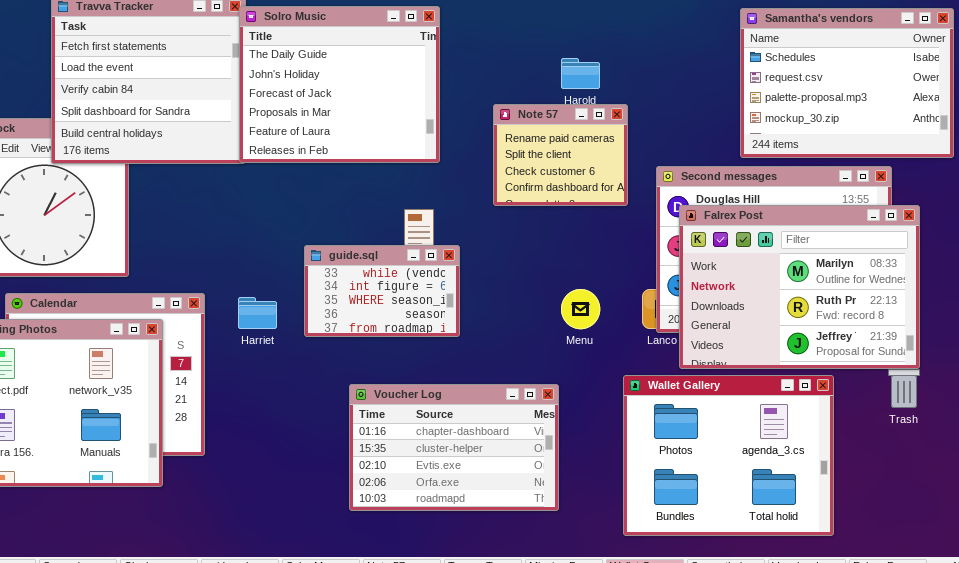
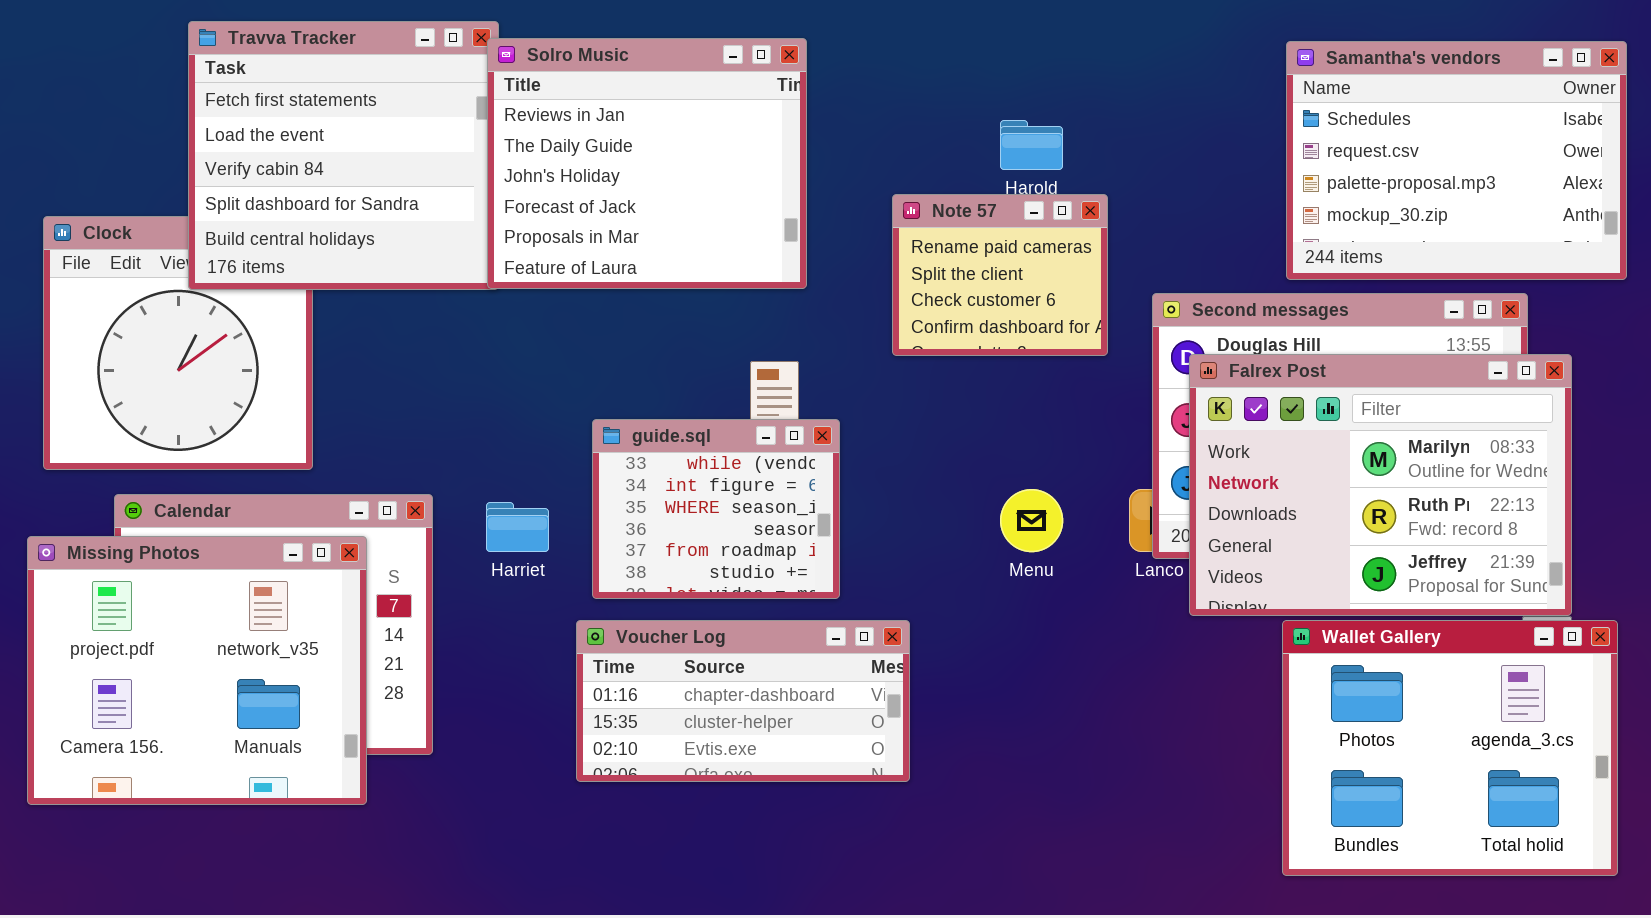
Solro Music: [239,6,440,163] -> [487,38,807,289], scrolled up 1 row
guide.sql: [304,245,460,337] -> [592,419,840,599], resized
Wallet Gallery: [623,375,834,536] -> [1282,620,1618,876], moved
Voucher Log: [349,384,559,511] -> [576,620,910,782], moved, resized

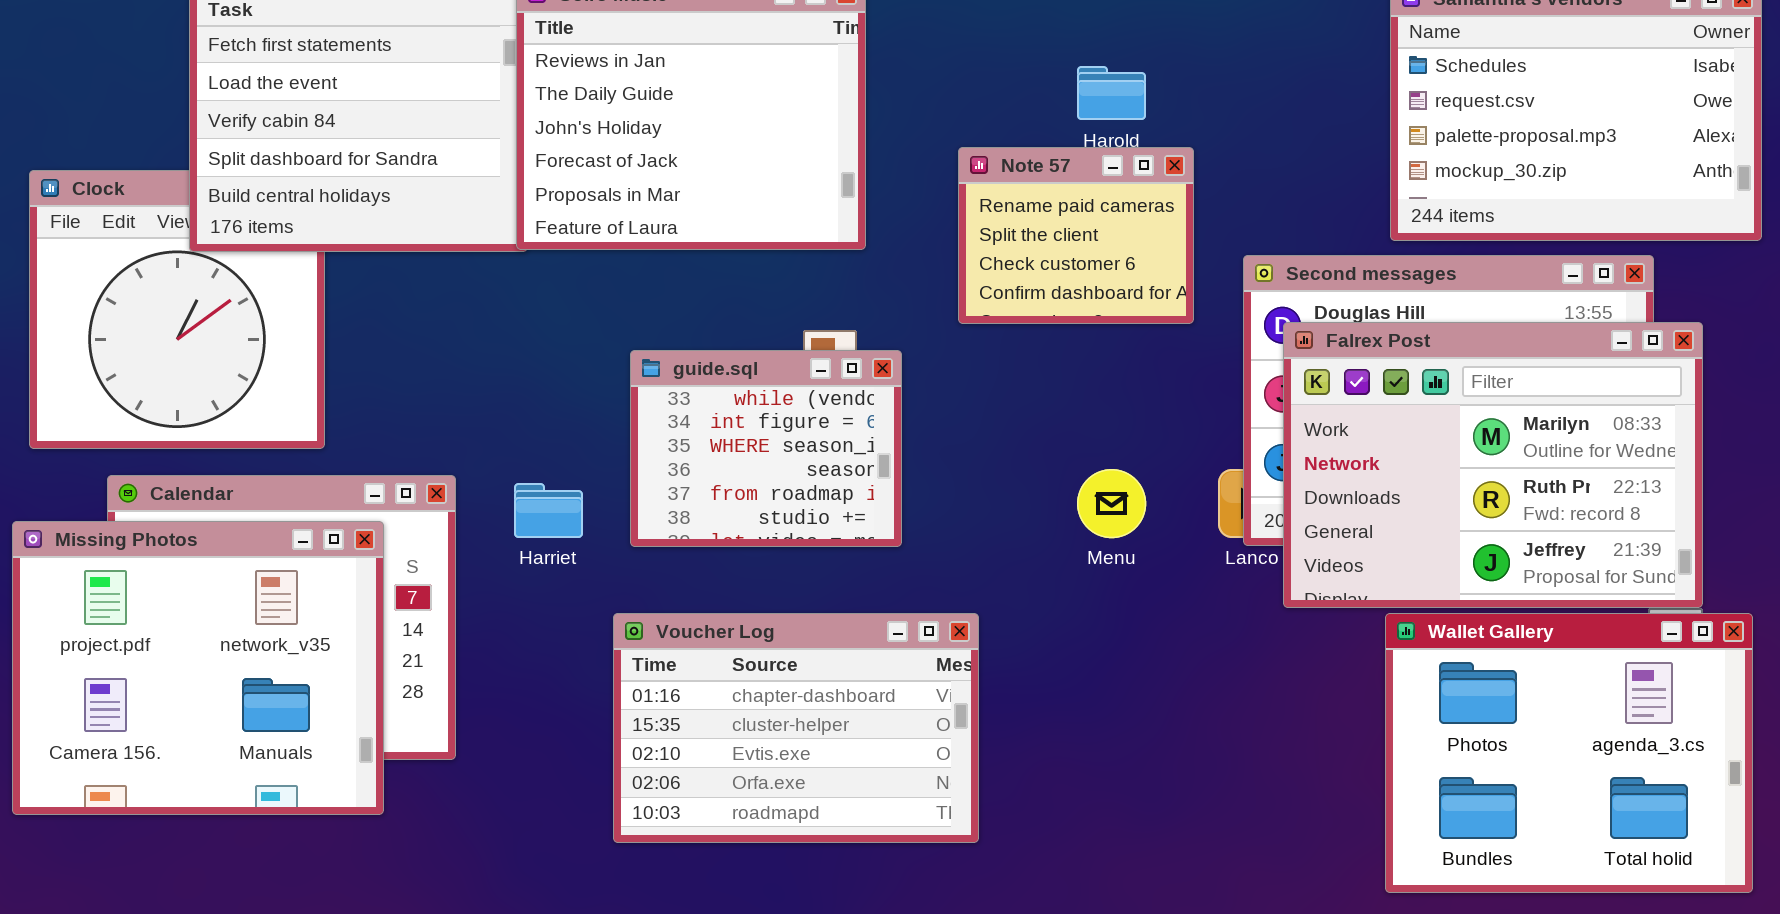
guide.sql: [592,419,840,599] -> [630,350,902,547], moved
Voucher Log: [576,620,910,782] -> [613,613,979,843], resized

